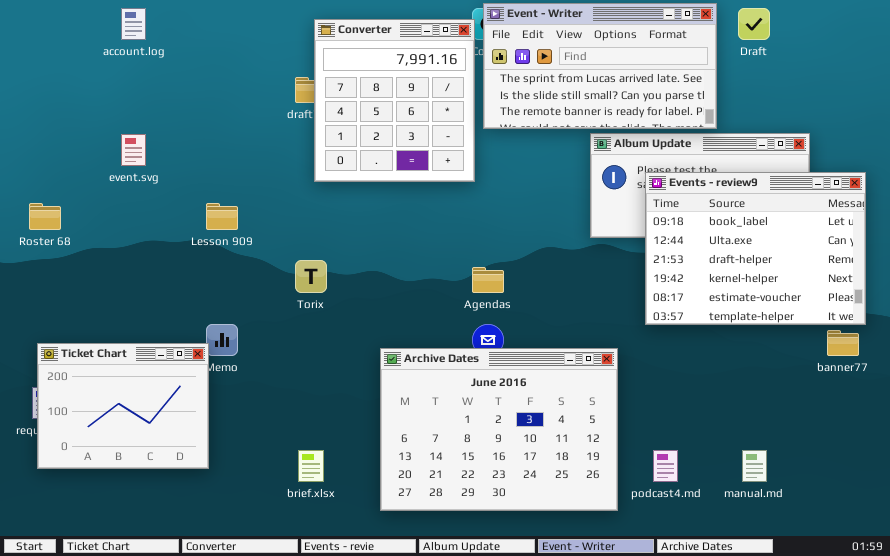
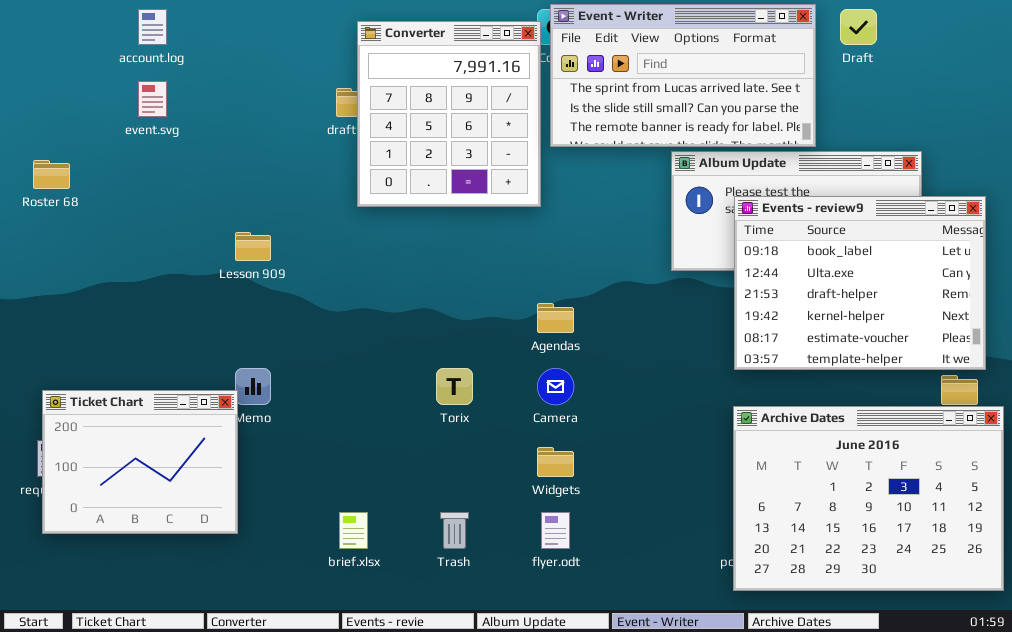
event.svg: [121,134,146,166] -> [138,81,167,117], moved
Roster 68: [29,203,61,230] -> [33,160,70,189], moved
Torix: [295,260,327,293] -> [436,368,473,405], moved
Archive Dates: [380,348,618,511] -> [733,406,1004,591], moved

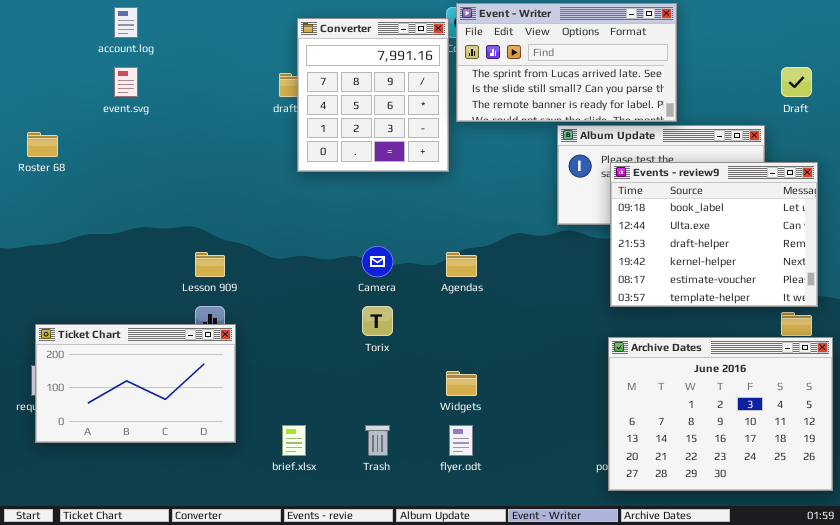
Draft: [840,9,877,45] -> [781,67,812,97], moved
Lesson 909: [235,232,271,261] -> [195,252,225,277], moved
Camera: [537,368,574,405] -> [362,246,393,277], moved
Ticket Chart: [42,390,238,534] -> [35,324,236,443], resized

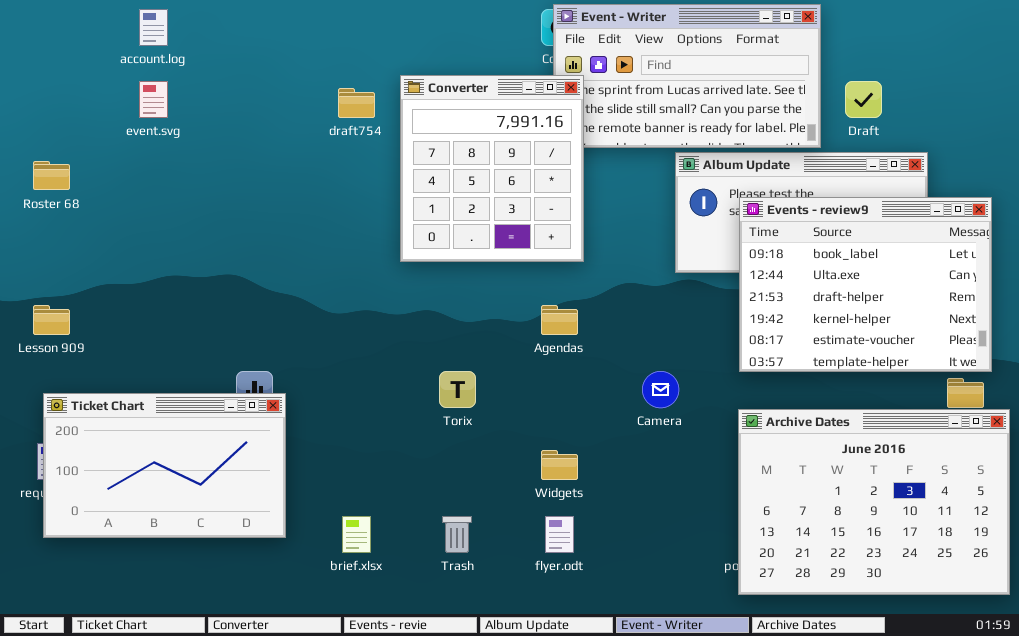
Converter: [297,18,449,172] -> [400,75,584,262], moved
Draft: [781,67,812,97] -> [845,81,882,118], moved
Camera: [362,246,393,277] -> [642,371,679,408], moved
Lesson 909: [195,252,225,277] -> [33,305,70,335], moved

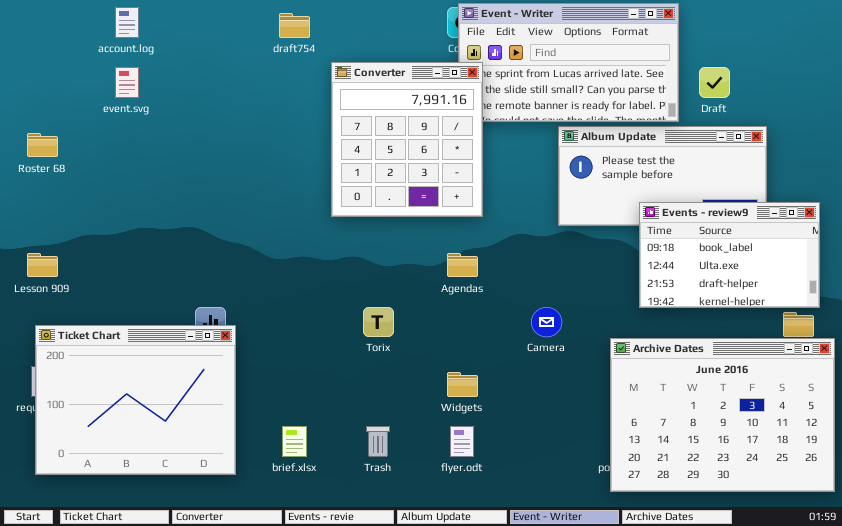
draft754: [338,88,375,118] -> [279,13,310,38], moved
Events - review9: [739,197,992,372] -> [639,202,820,308], resized
Ticket Chart: [43,393,286,538] -> [35,325,236,475], resized

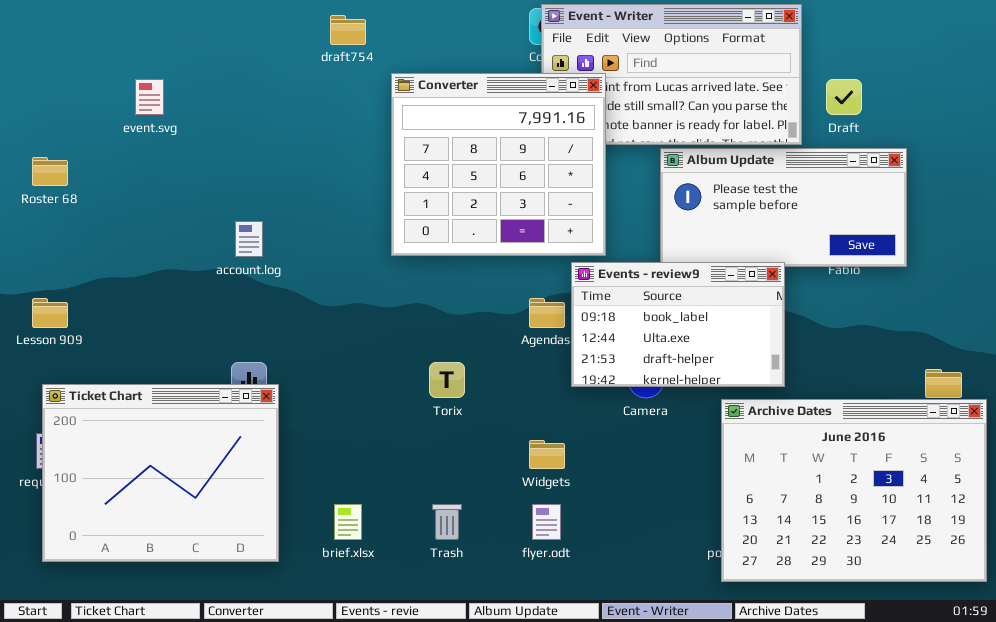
account.log: [115,7,139,38] -> [235,221,263,257], moved
Converter: [331,62,483,217] -> [391,73,606,256], resized
Events - review9: [639,202,820,308] -> [571,262,785,387], moved

